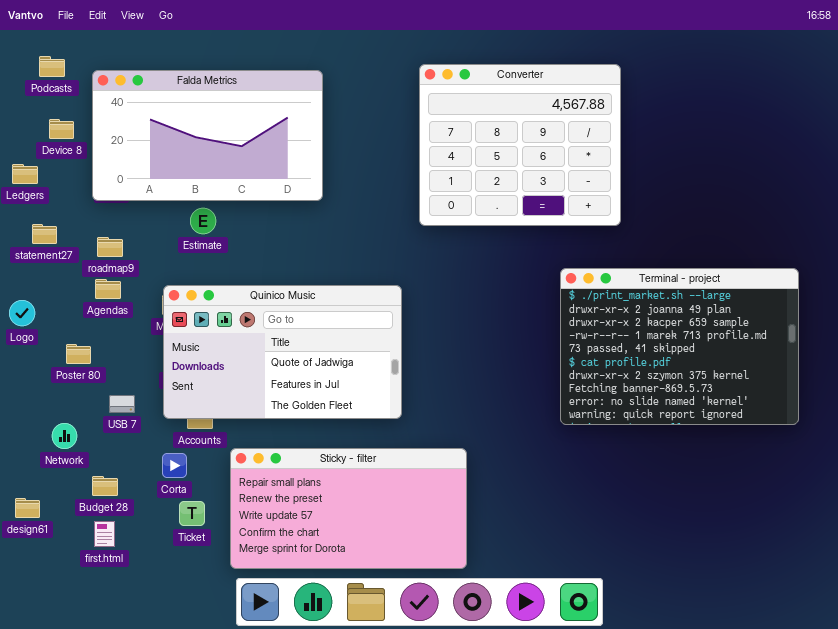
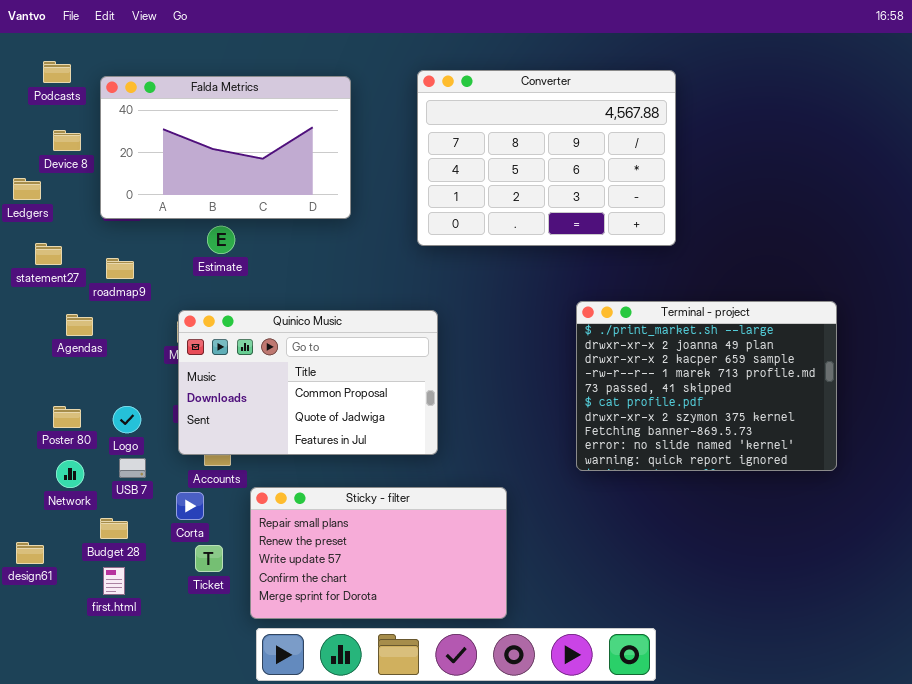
Converter: [419,64,621,226] -> [417,70,676,246], resized
Terminal - project: [560,268,799,425] -> [576,301,837,471], moved
Agendas: [95,279,121,299] -> [66,314,93,336], moved
Quinico Music: [163,285,402,419] -> [178,310,438,455], scrolled up 1 row
Logo: [9,300,35,326] -> [113,406,141,433], moved
Poster 80: [66,344,91,364] -> [53,406,81,428], moved
USB 7: [109,395,135,413] -> [119,458,146,478], moved

